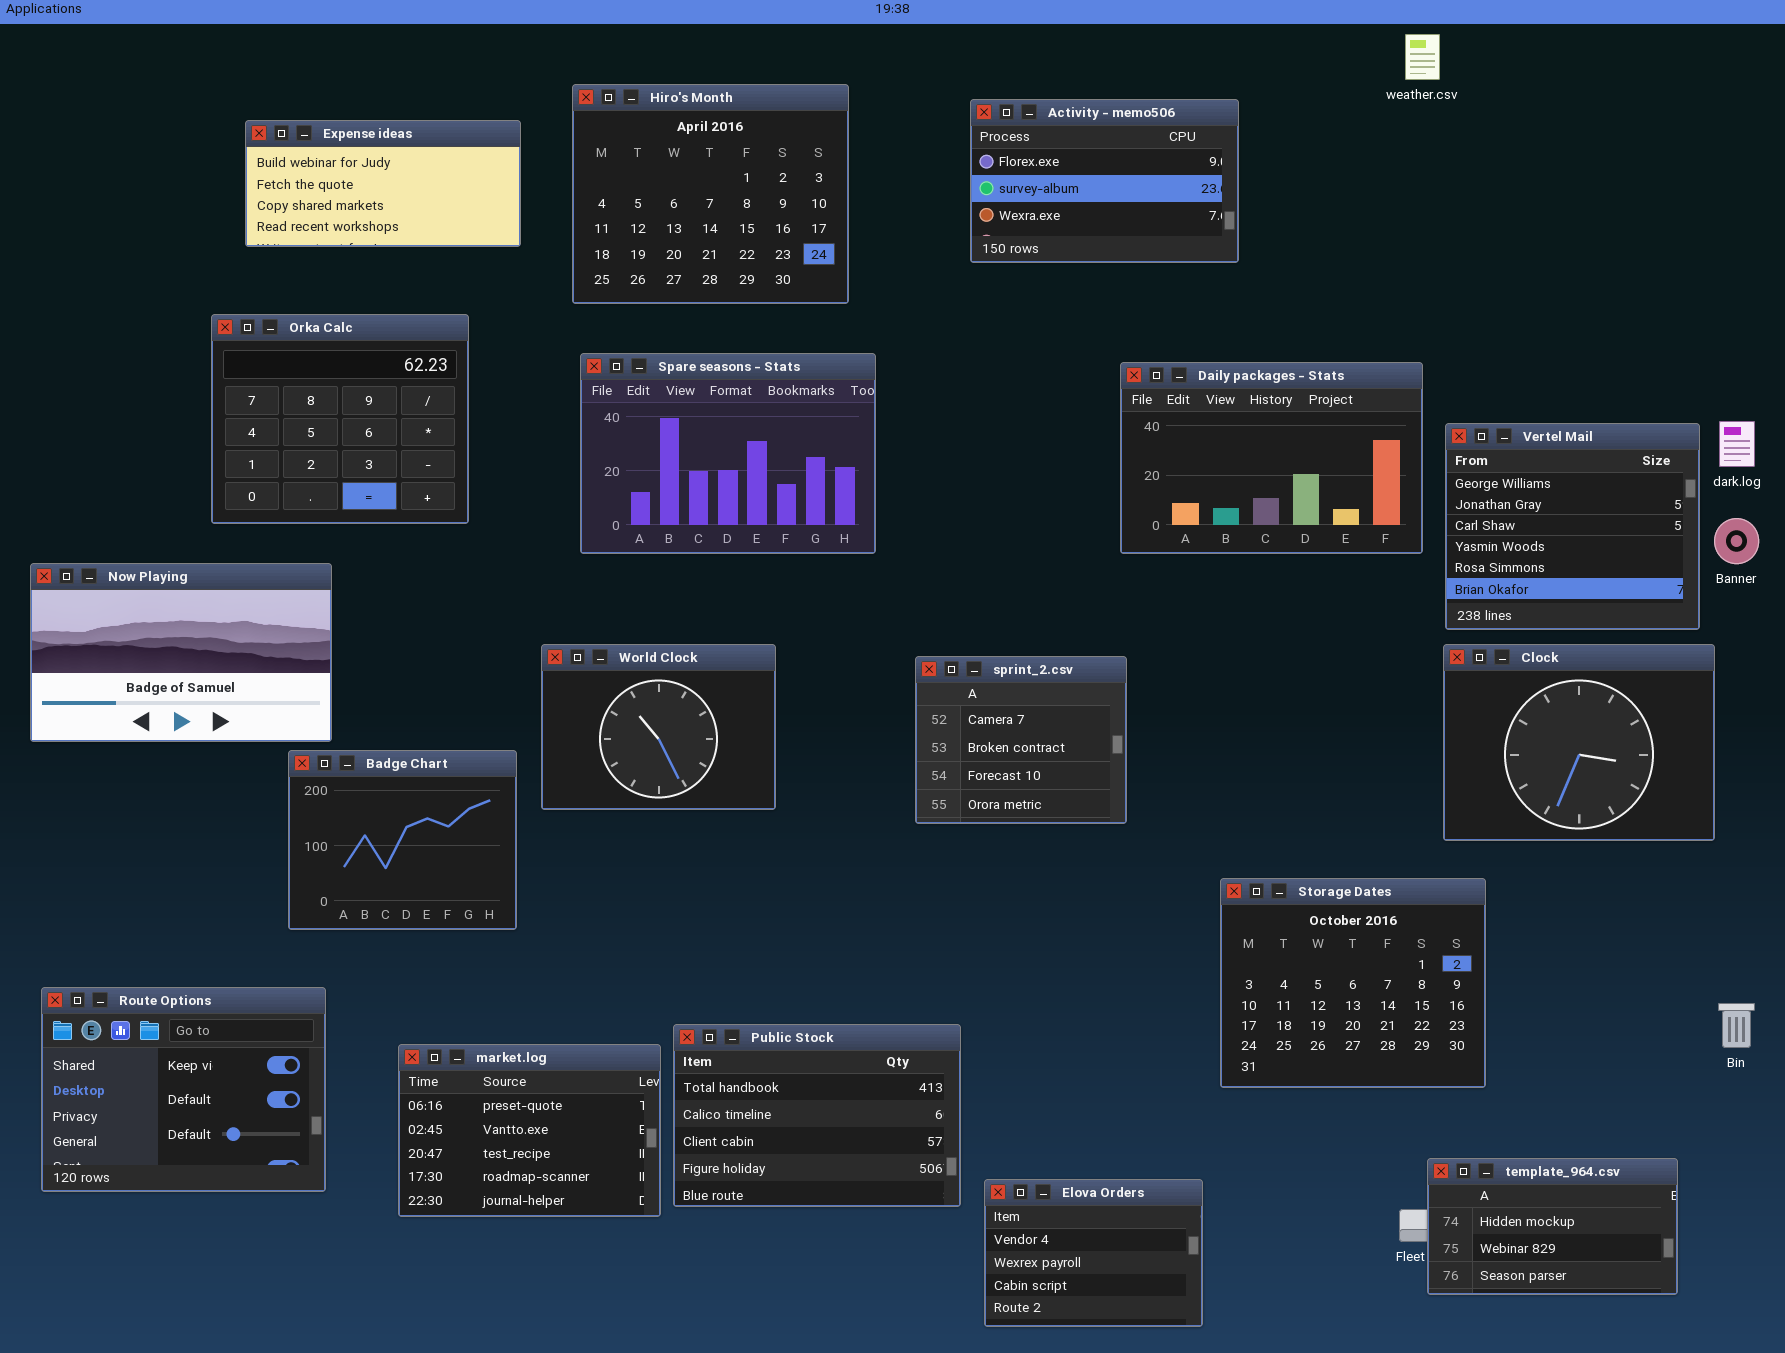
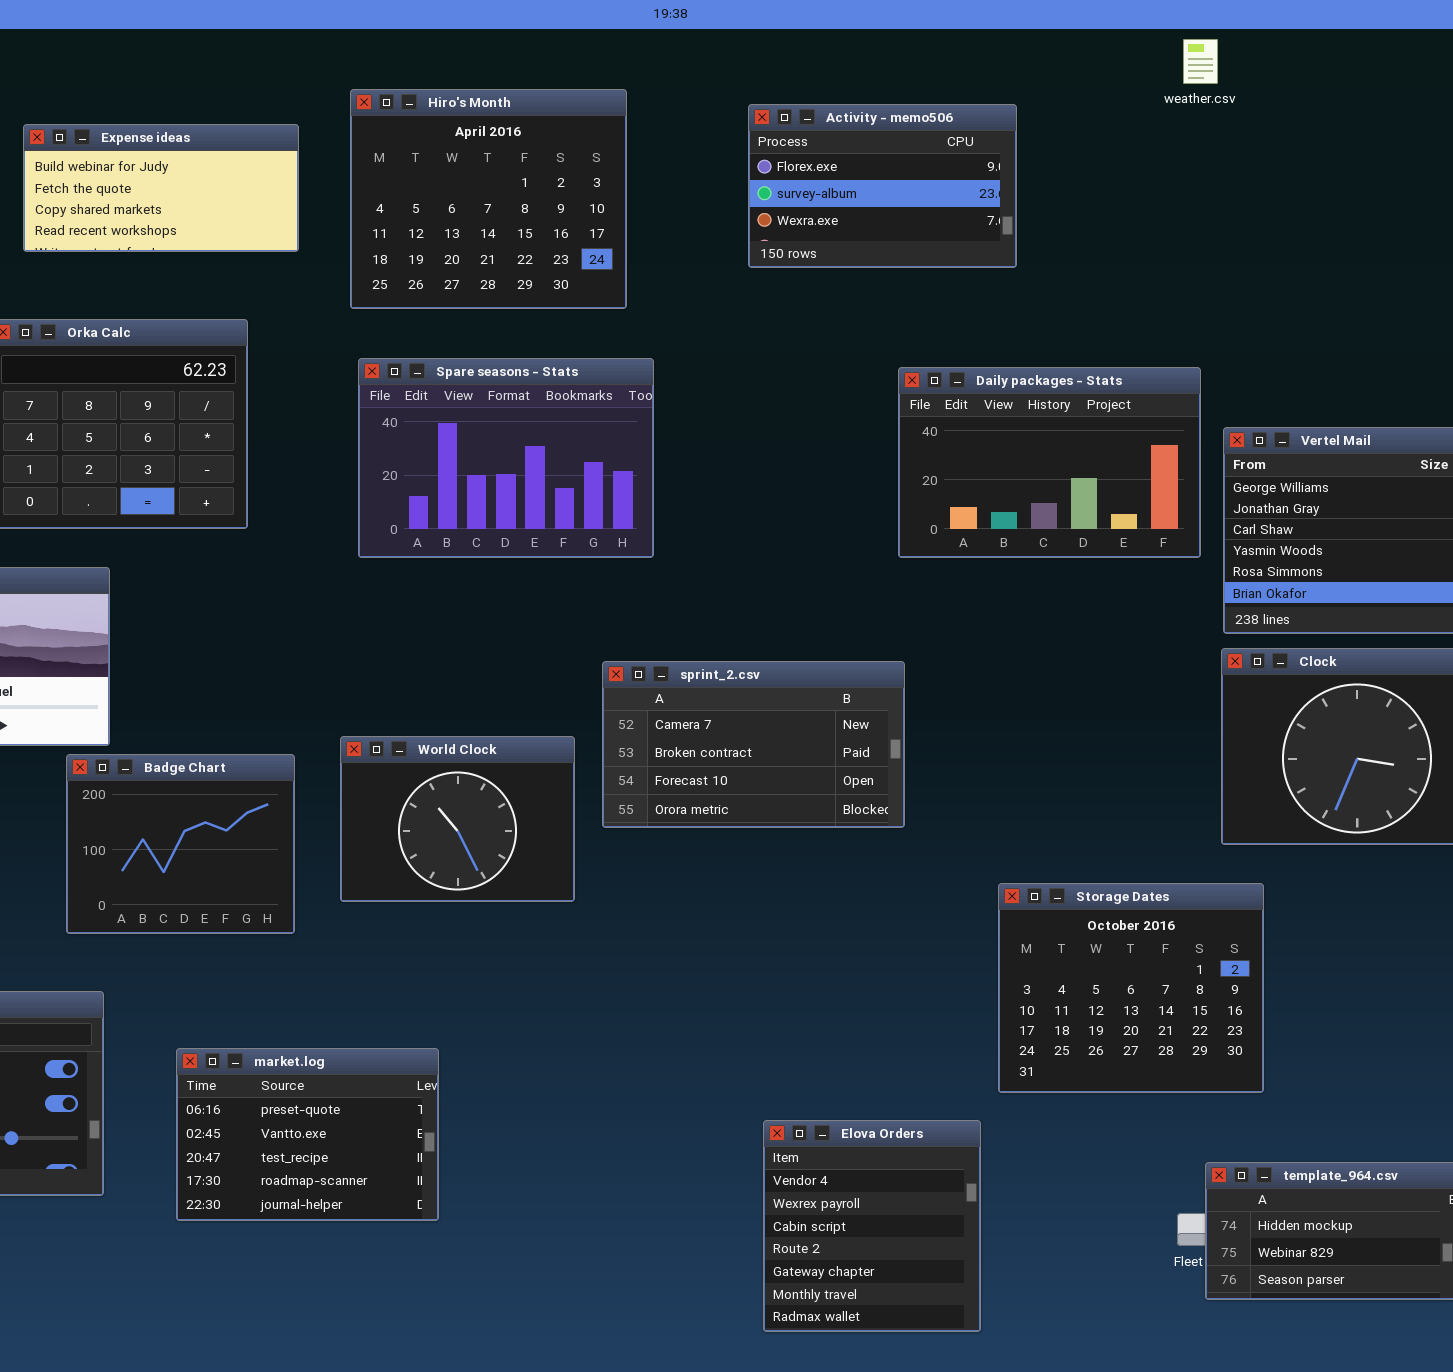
World Clock: [541,644,776,810] -> [340,736,575,902], moved
sprint_2.csv: [915,656,1127,824] -> [602,661,905,828], resized
Public Stock: [673,1024,961,1207] -> none, closed
Elova Orders: [984,1179,1203,1327] -> [763,1120,981,1332], resized

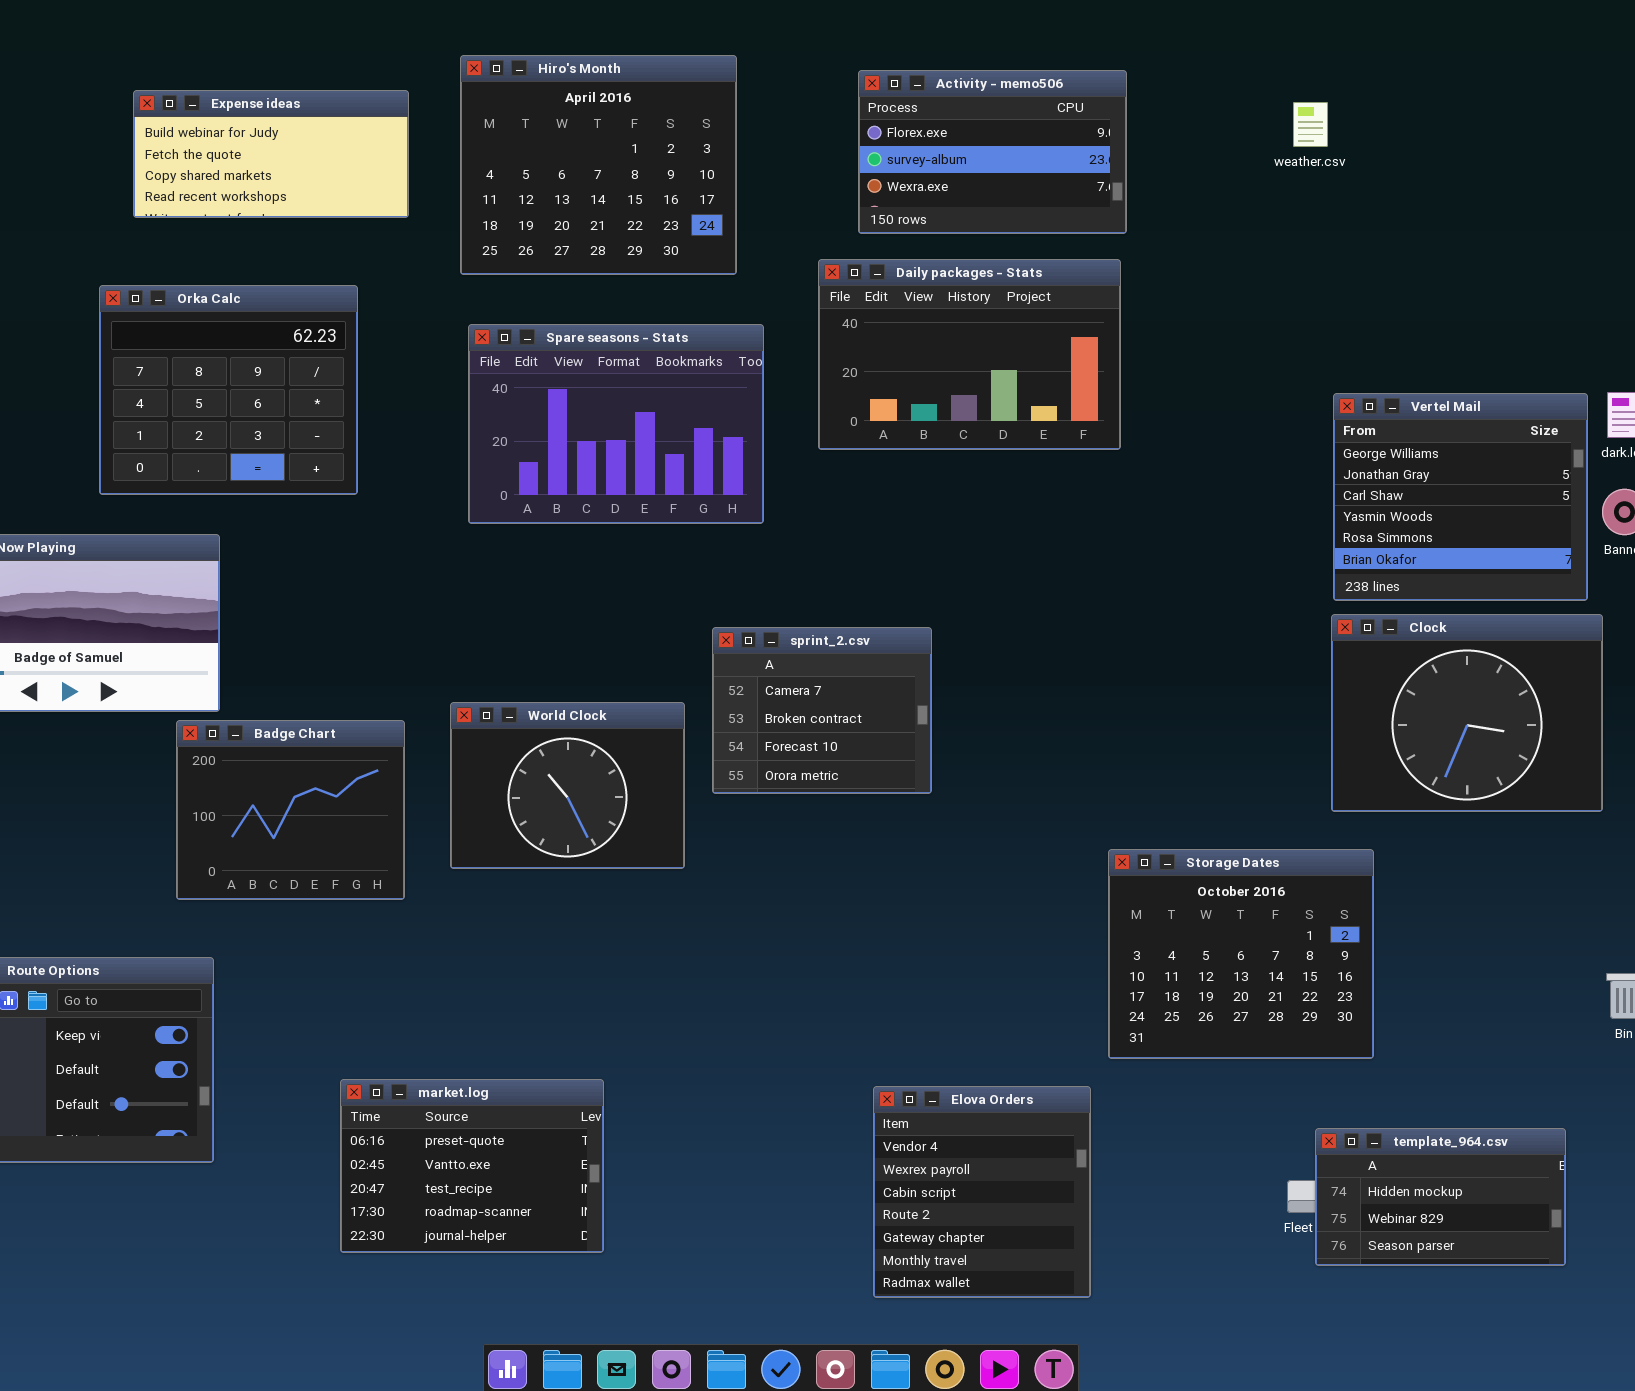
weather.csv: [1183,39,1218,84] -> [1293,102,1328,147], moved
Daily packages - Stats: [898,367,1201,558] -> [818,259,1121,450], moved
sprint_2.csv: [602,661,905,828] -> [712,627,932,794], resized
market.log: [176,1048,439,1221] -> [340,1079,604,1253], moved

